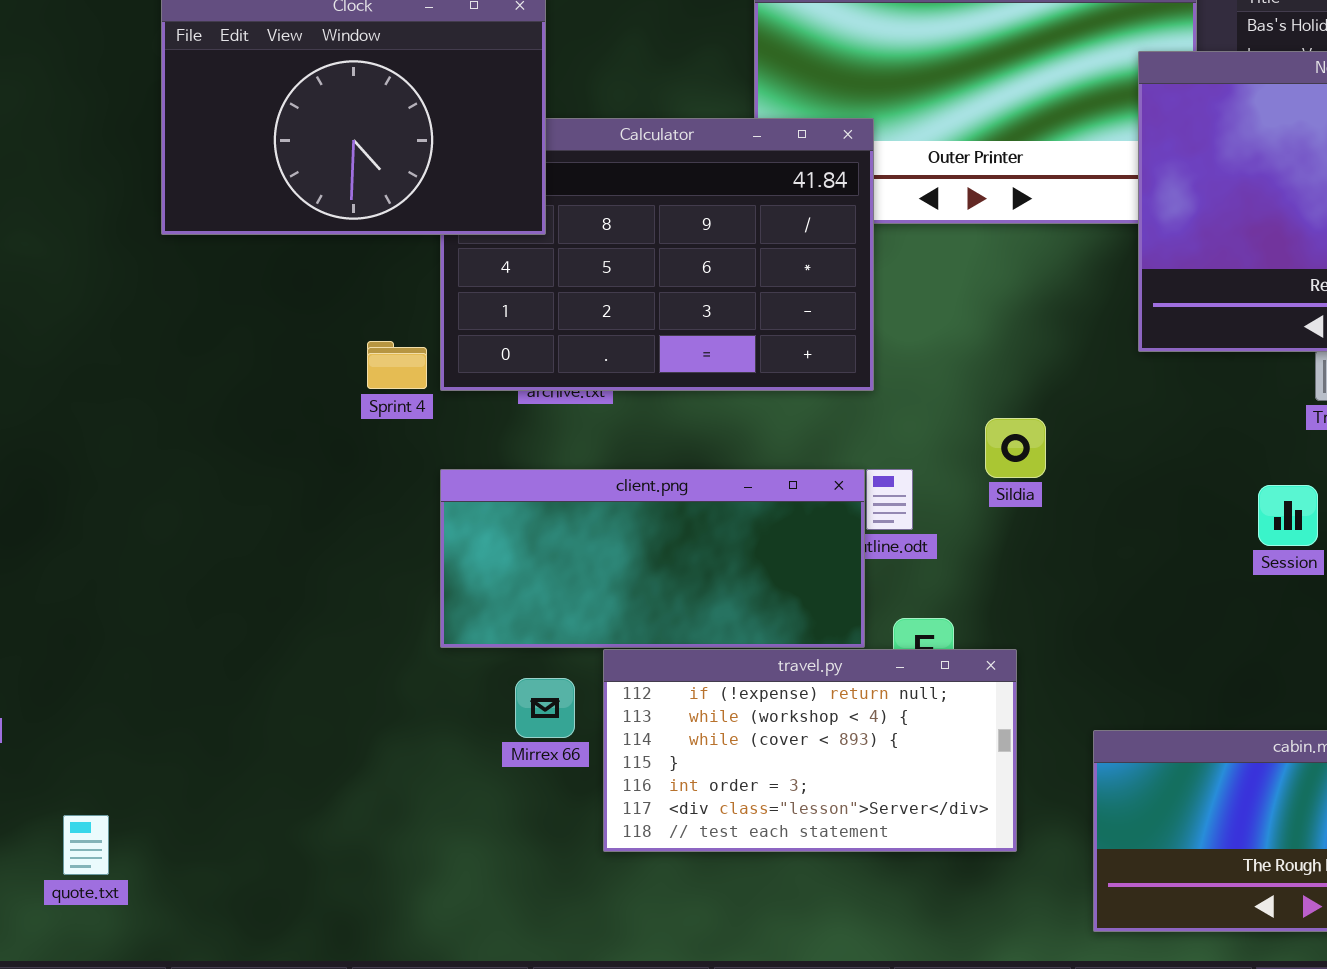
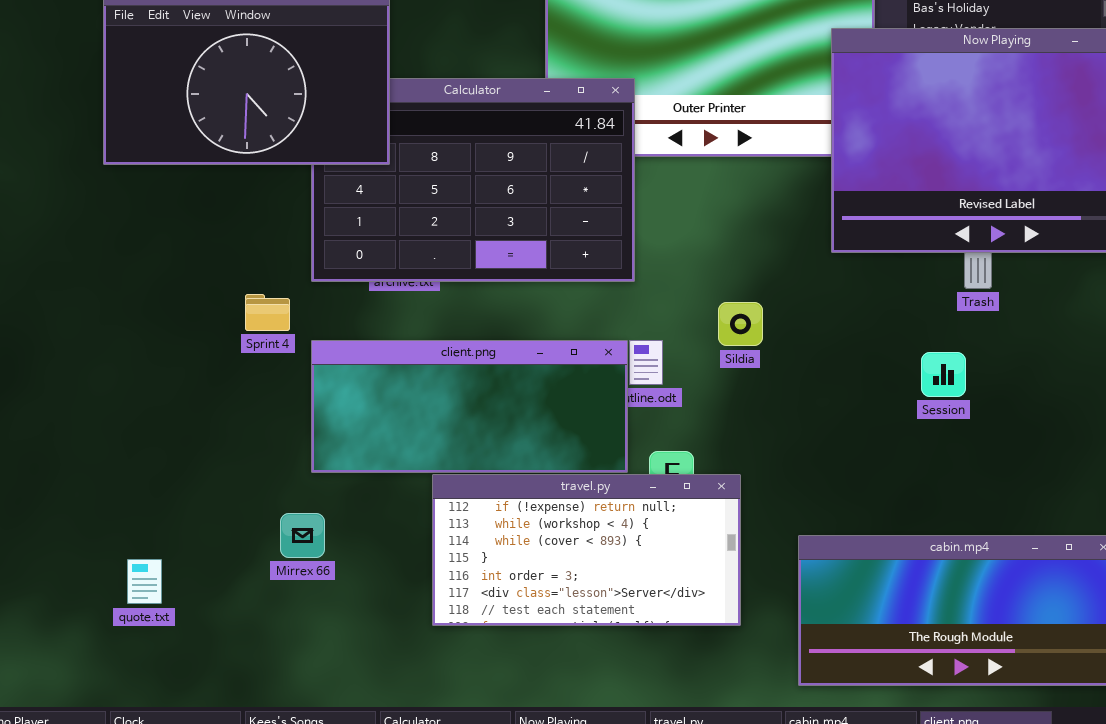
Sprint 4: [367,341,427,389] -> [245,294,290,331], moved
Mirrex 66: [515,678,575,738] -> [280,513,325,558], moved
quote.txt: [63,815,109,875] -> [127,559,162,604], moved

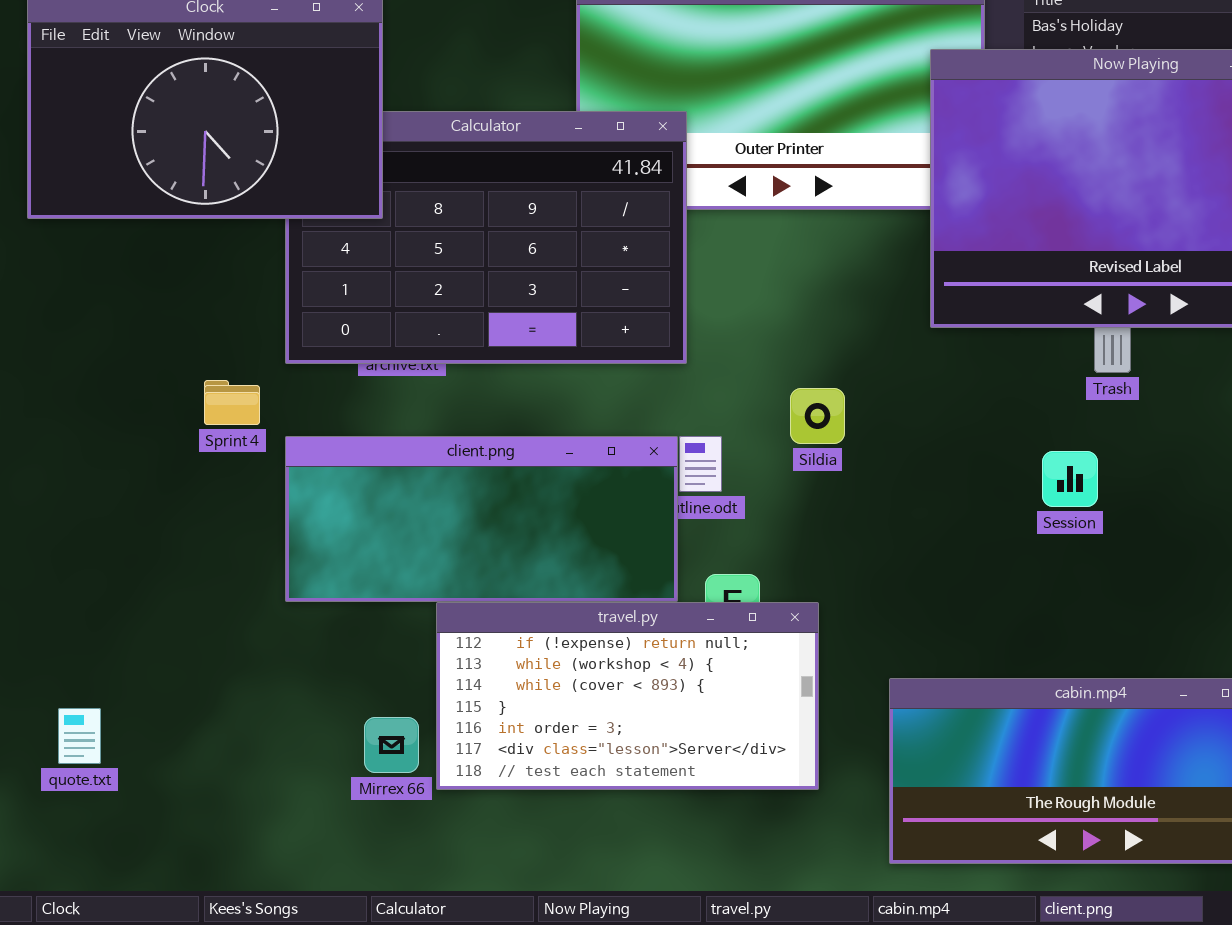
Mirrex 66: [280,513,325,558] -> [364,717,419,773], moved

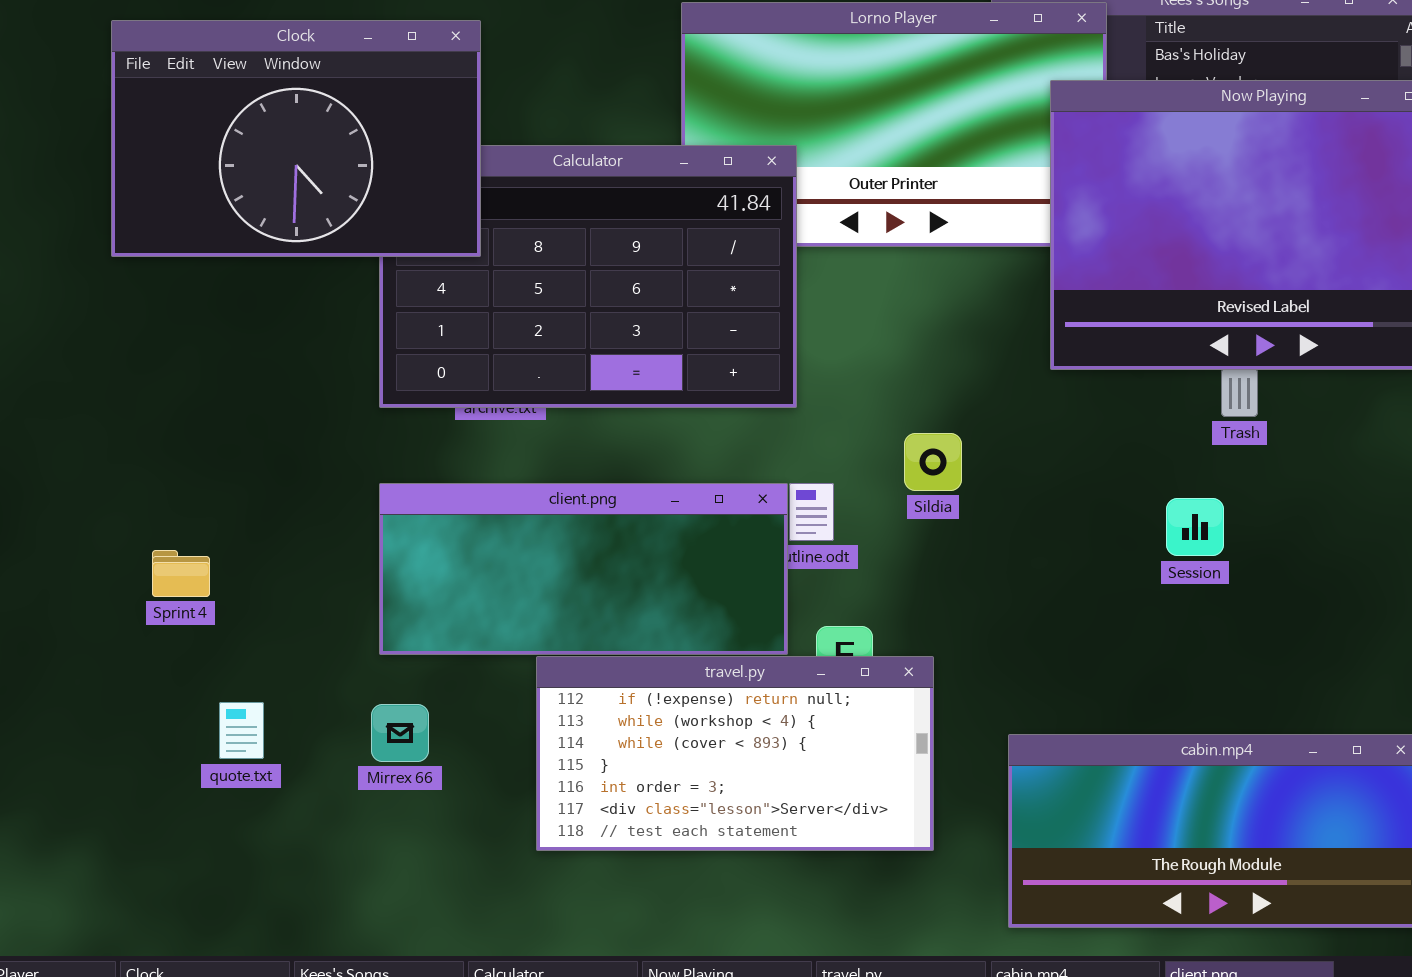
Sprint 4: [204,380,260,425] -> [152,550,210,597], moved
quote.txt: [58,708,101,764] -> [219,702,264,759], moved
Mirrex 66: [364,717,419,773] -> [371,704,429,762], moved

